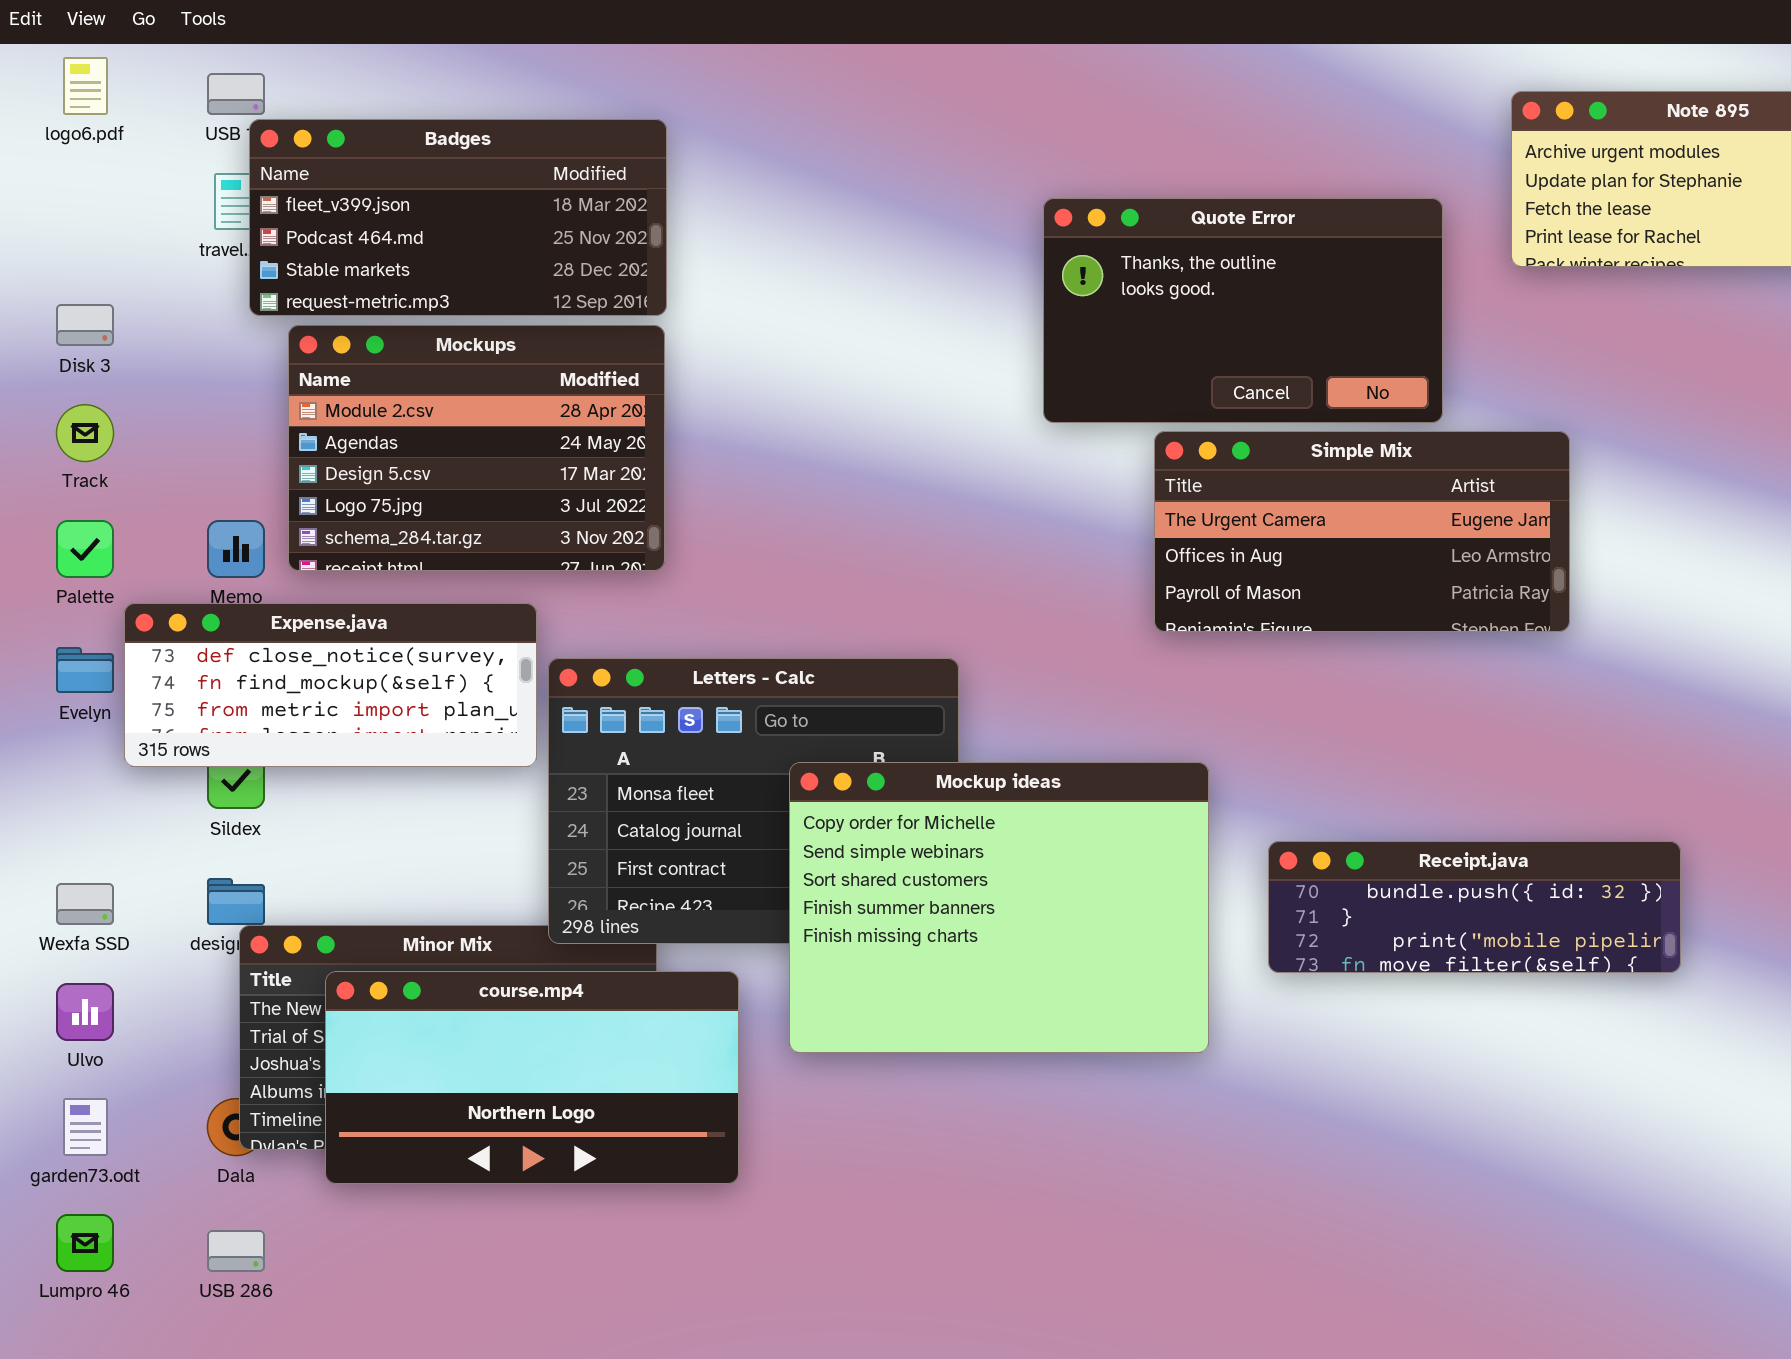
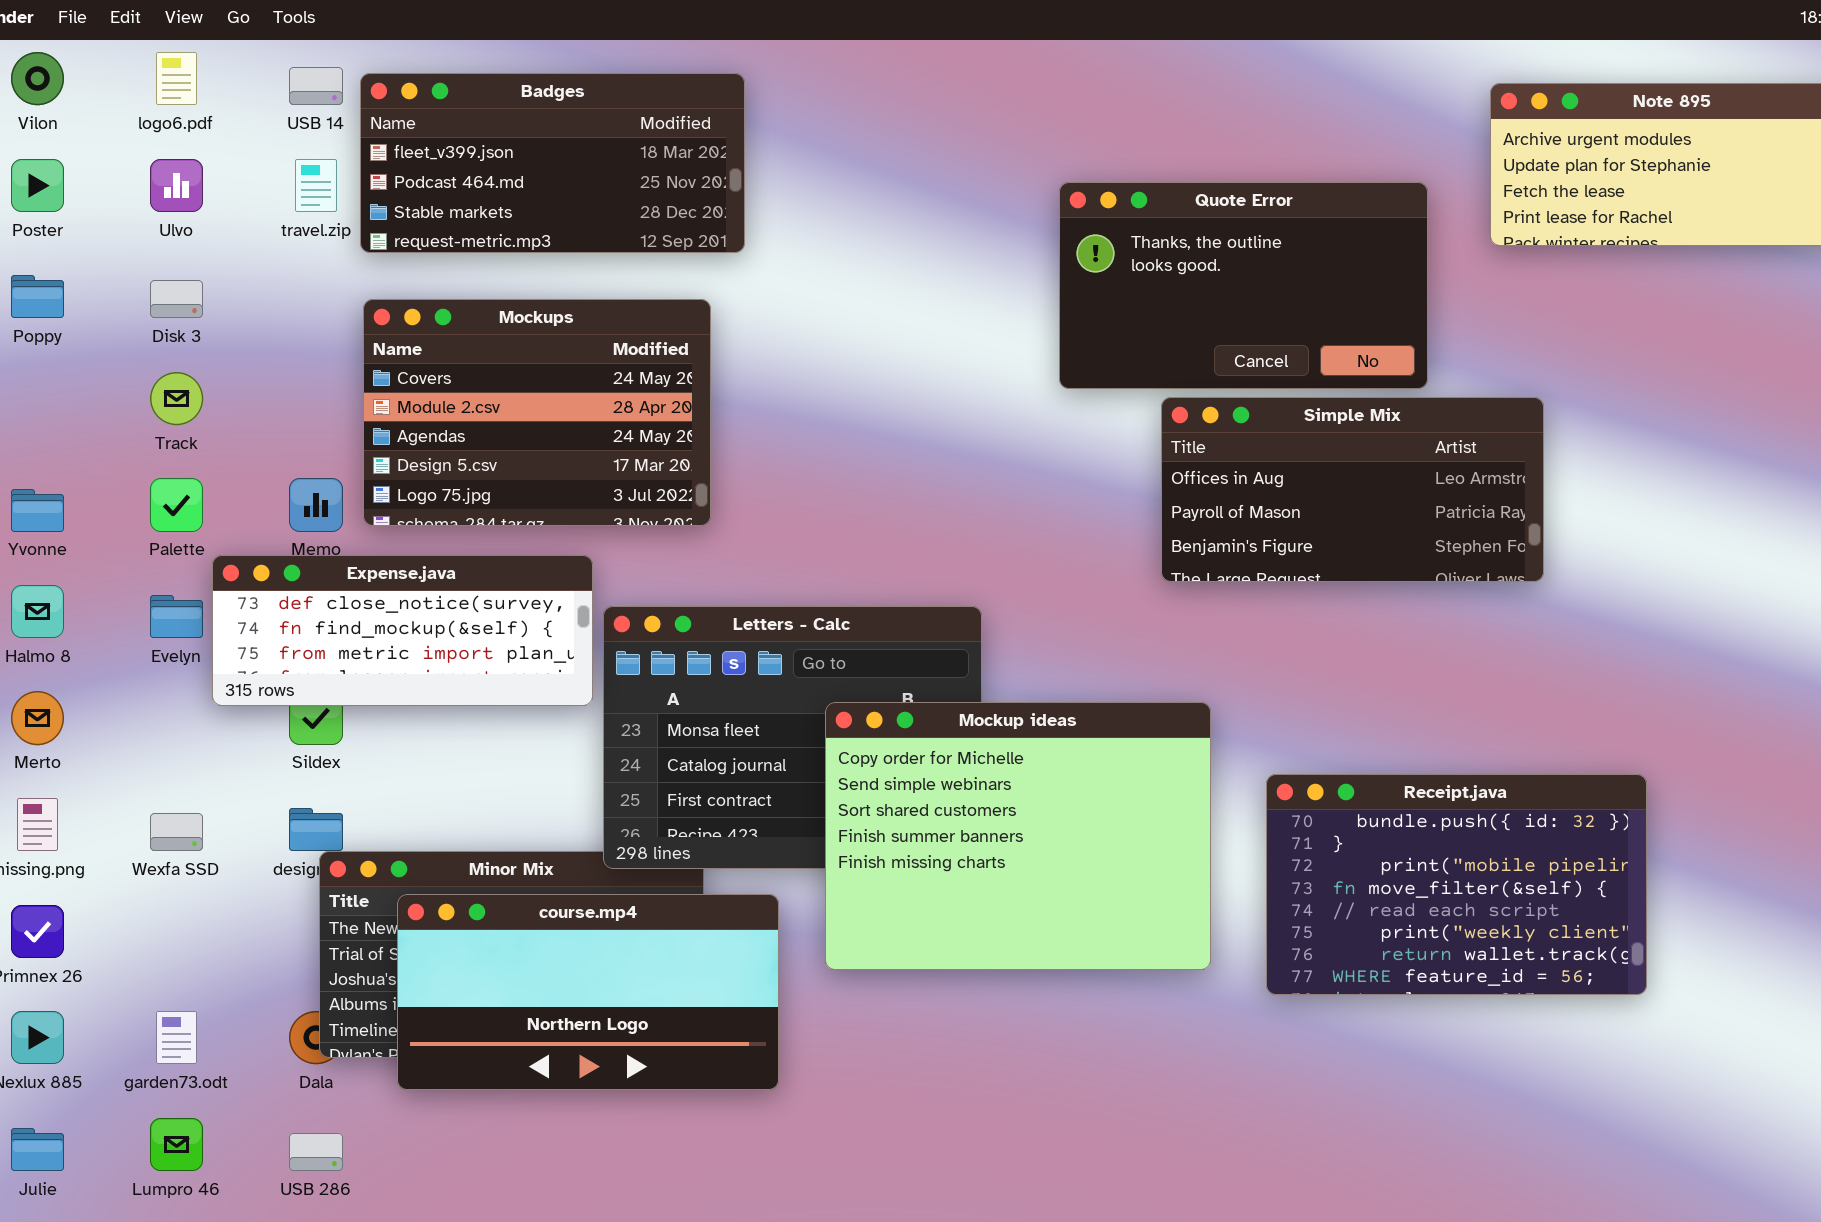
Badges: [249,119,667,316] -> [360,73,745,253], moved
Mockups: [288,325,665,571] -> [363,299,711,526], scrolled up 1 row
Simple Mix: [1154,431,1570,632] -> [1161,397,1544,582], scrolled down 1 row
Receipt.java: [1268,841,1681,973] -> [1266,774,1647,995], resized
Ulvo: [56,983,114,1041] -> [150,159,203,212], moved

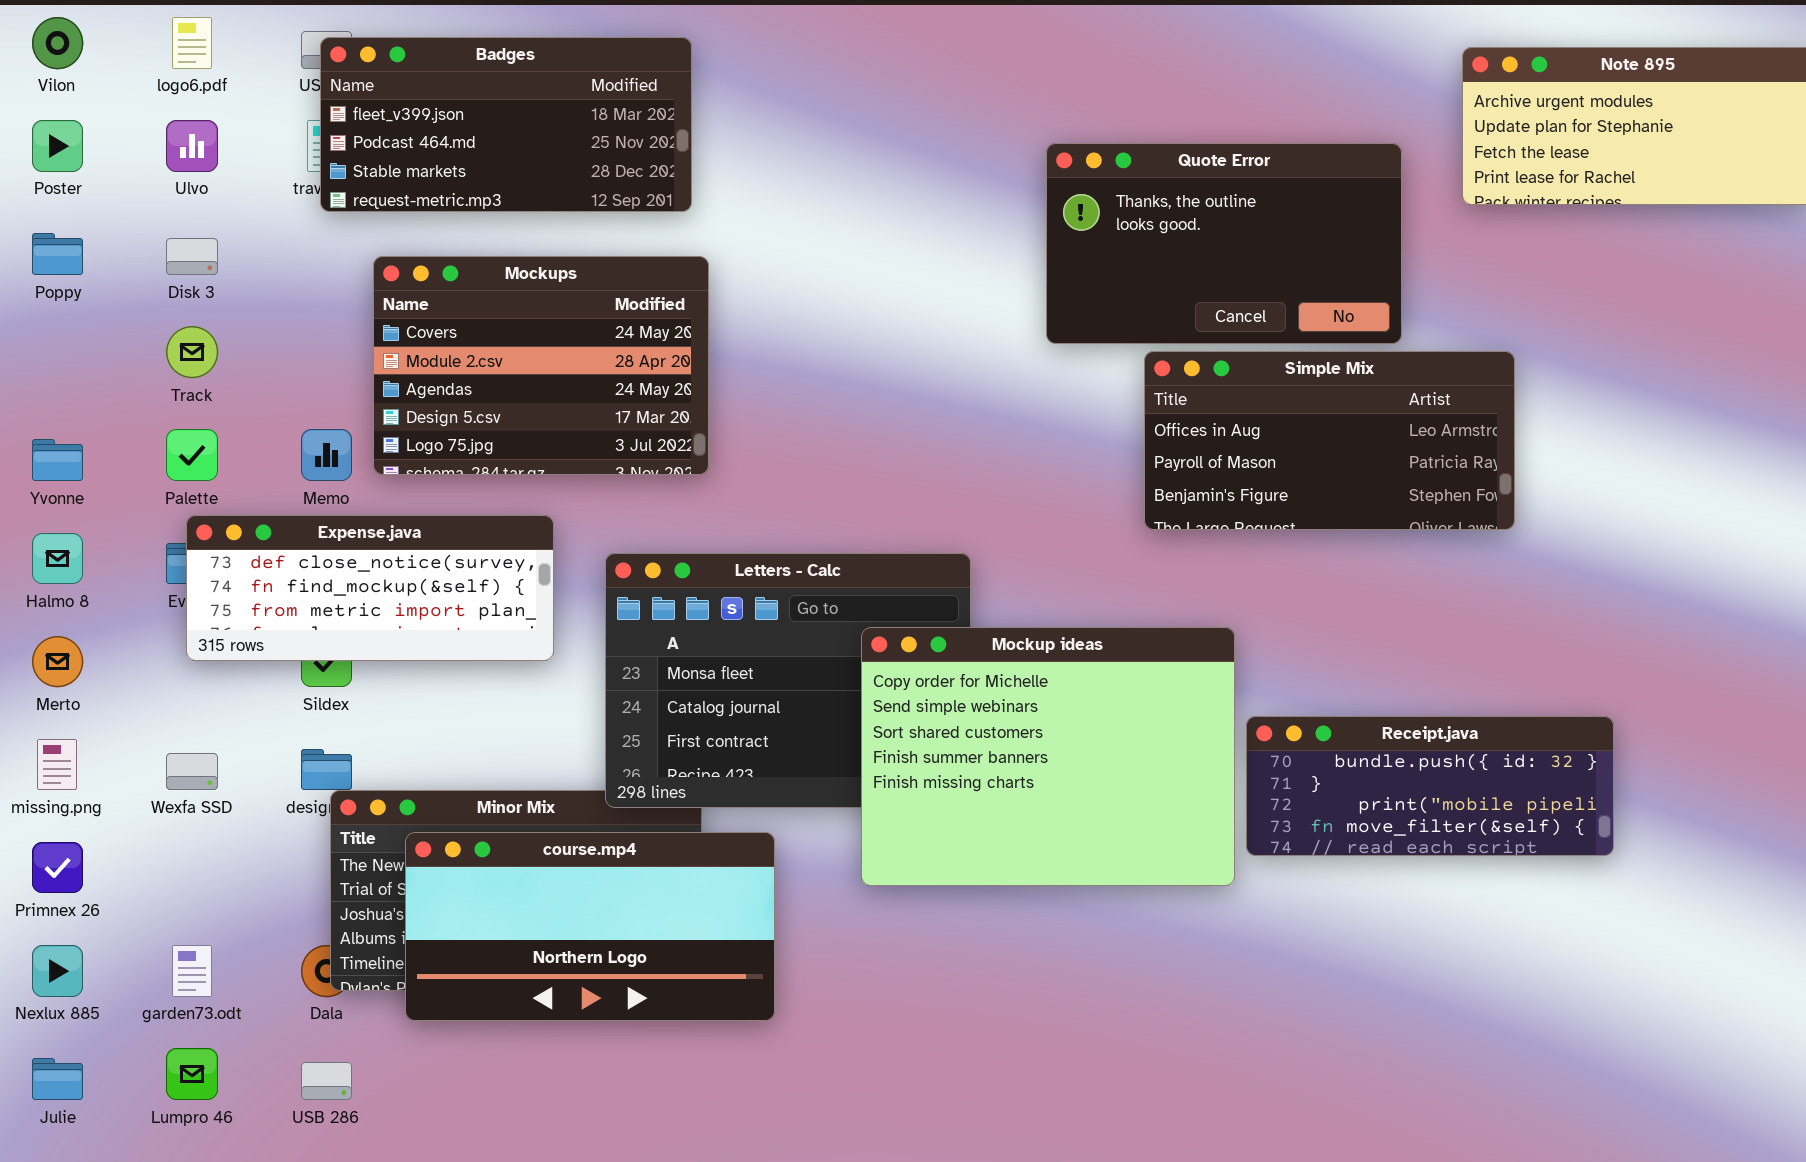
Badges: [360,73,745,253] -> [320,37,692,212], moved
Expense.java: [212,555,593,706] -> [186,515,554,661], moved
Mockup ideas: [825,702,1211,970] -> [861,627,1235,886], moved
Receipt.java: [1266,774,1647,995] -> [1246,716,1614,856], resized

